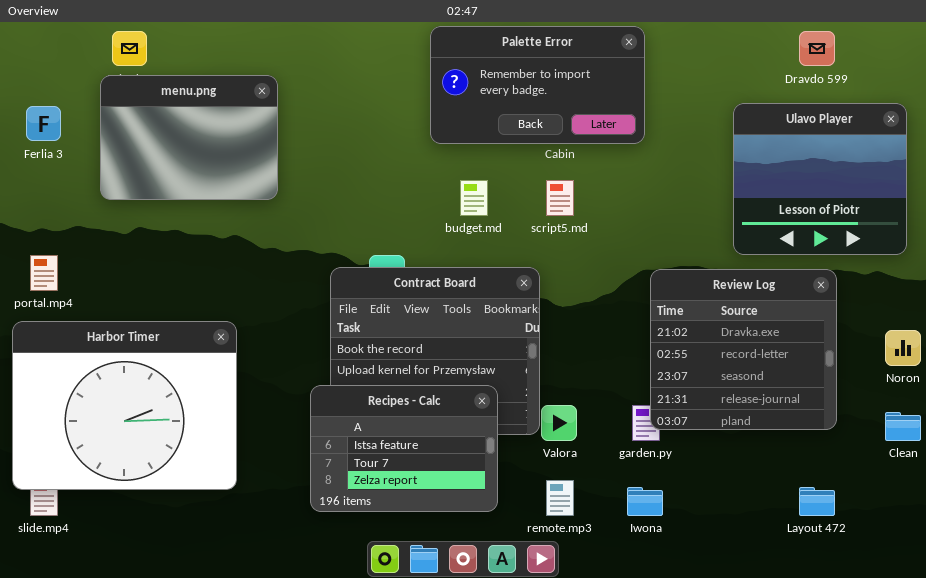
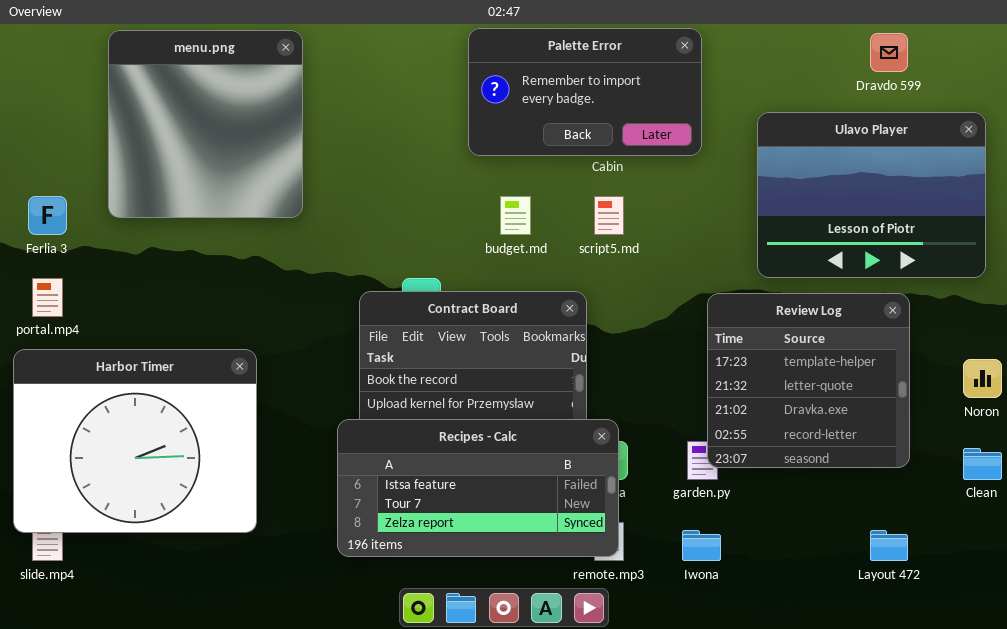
menu.png: [100,75,278,200] -> [108,30,303,218], resized
Ulavo Player: [733,103,907,255] -> [757,112,986,278], resized
Ferlia 3: [26,106,61,141] -> [28,196,67,235], moved
Review Log: [650,269,837,430] -> [707,293,910,468], scrolled up 2 rows
Recipes - Calc: [310,385,498,512] -> [337,419,619,557], resized

